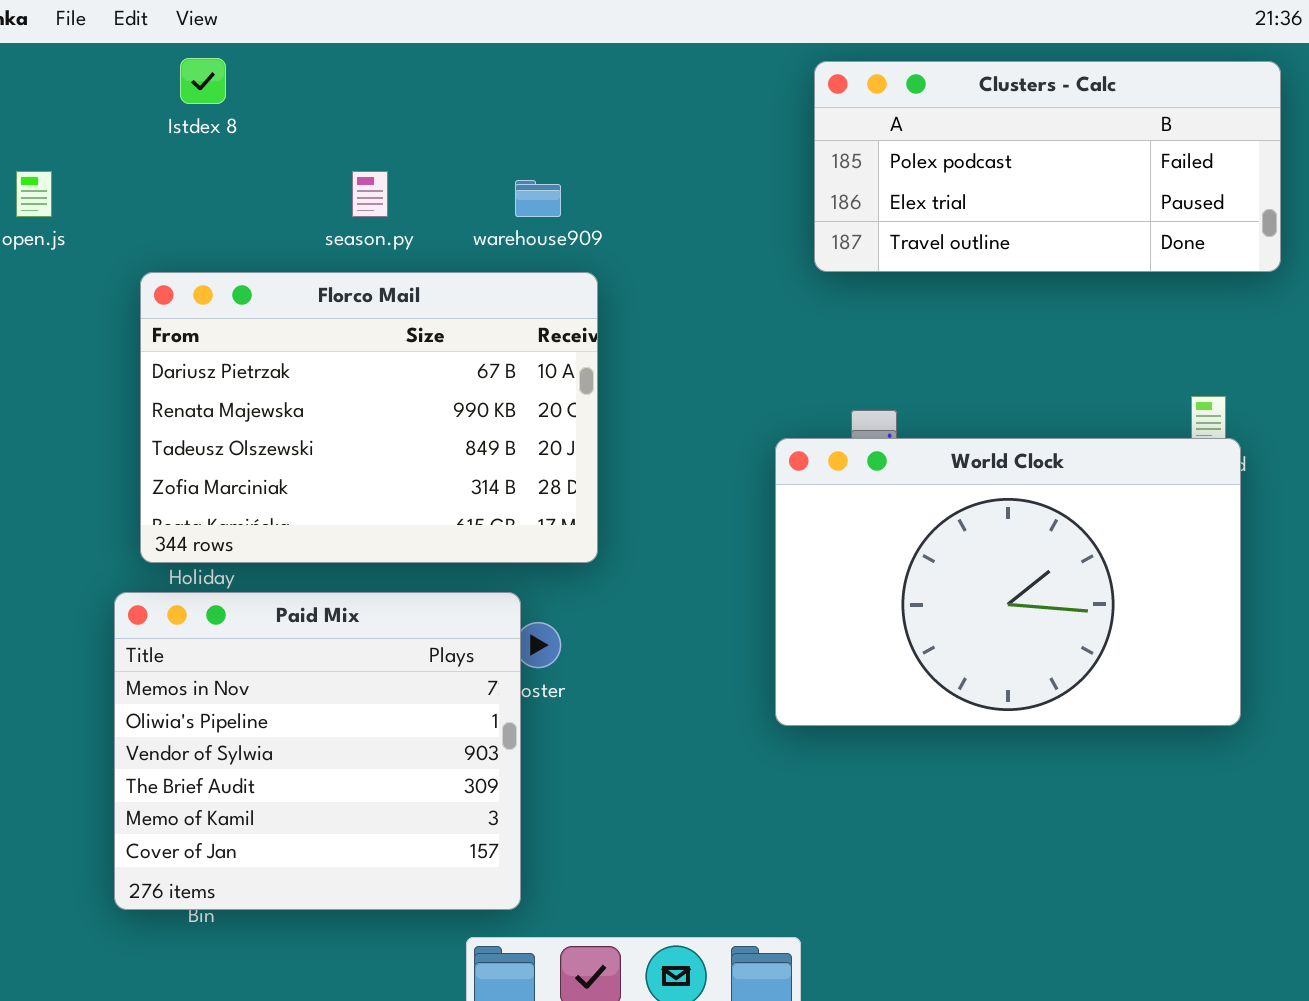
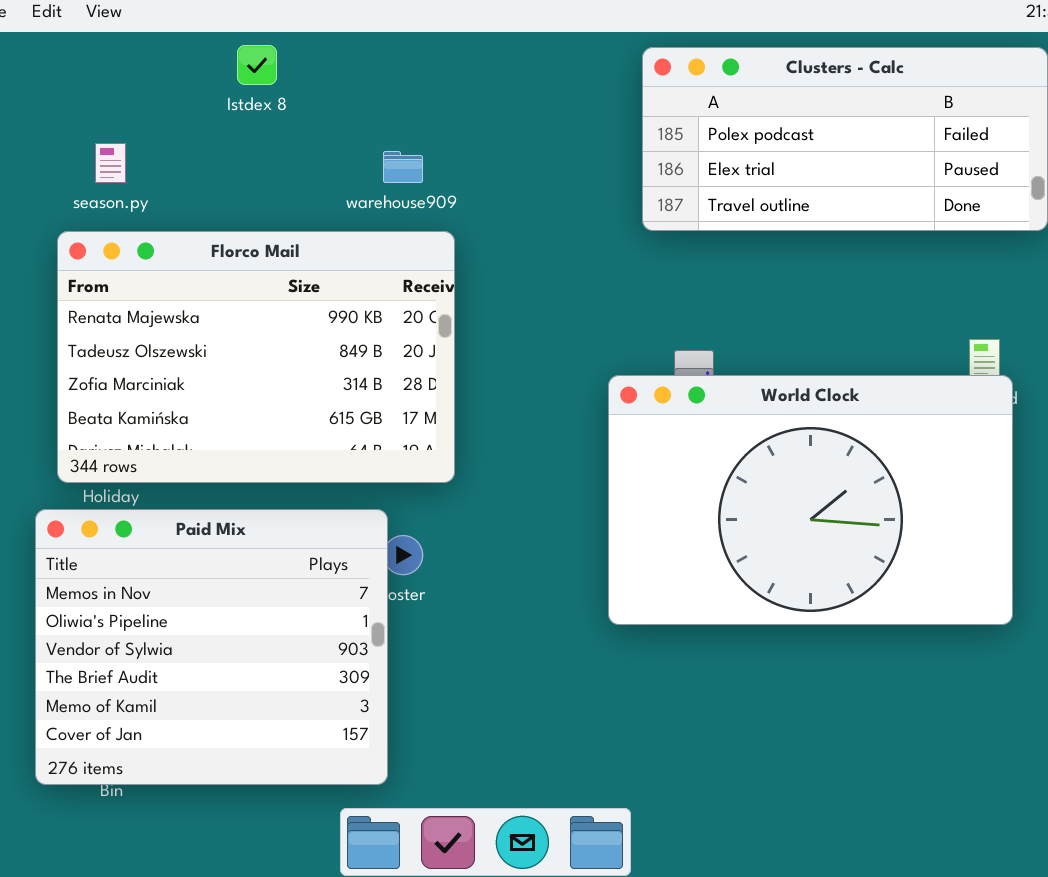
Istdex 8: [180,58,226,104] -> [237,45,277,85], moved
season.py: [352,171,388,217] -> [95,143,126,183], moved
Florco Mail: [140,272,598,563] -> [57,231,455,483], scrolled down 1 row

